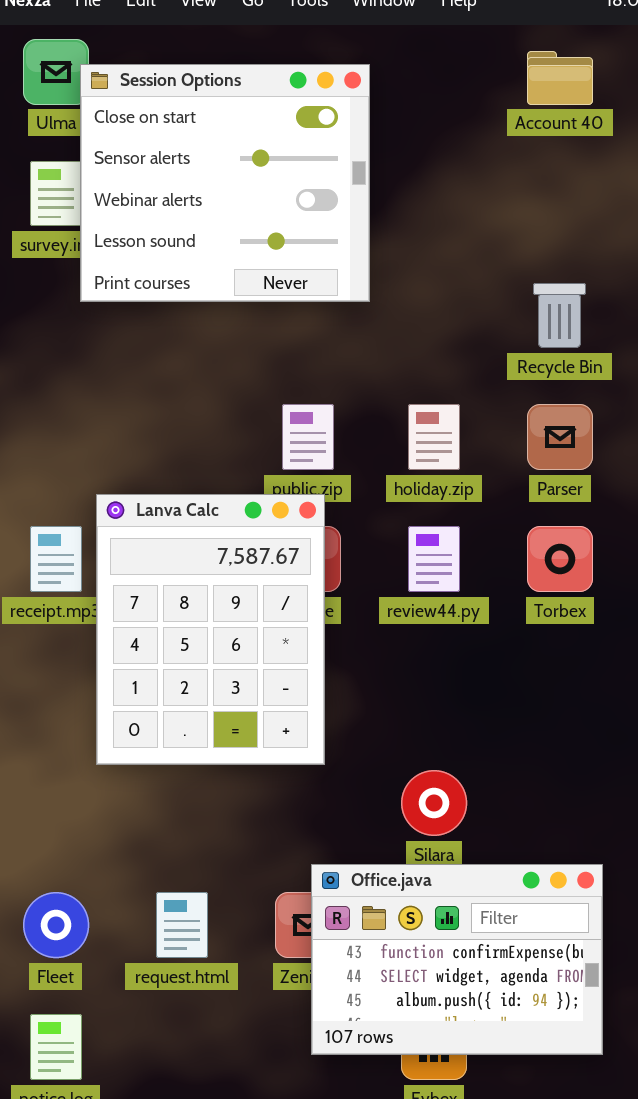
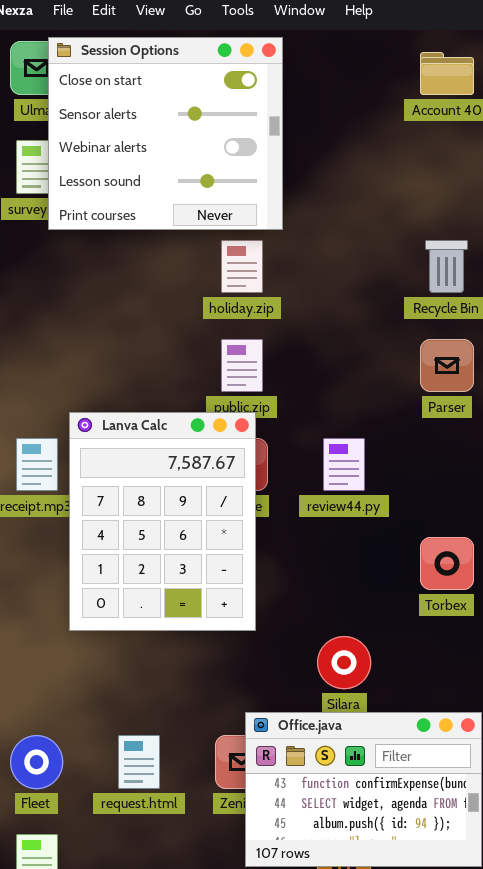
Session Options: [80,64,370,302] -> [48,37,283,230], moved
holiday.zip: [408,404,460,470] -> [221,240,263,293], moved
Torbex: [527,526,593,592] -> [420,537,474,590], moved

